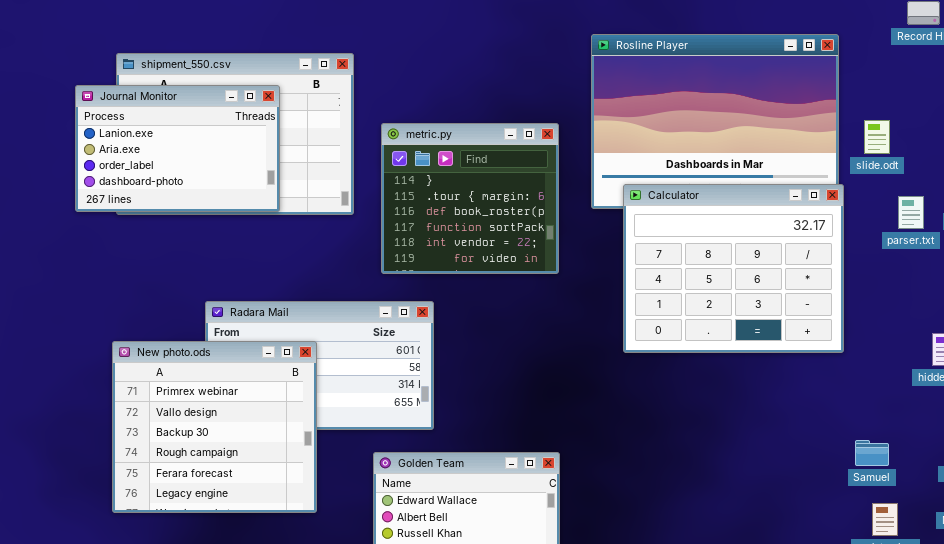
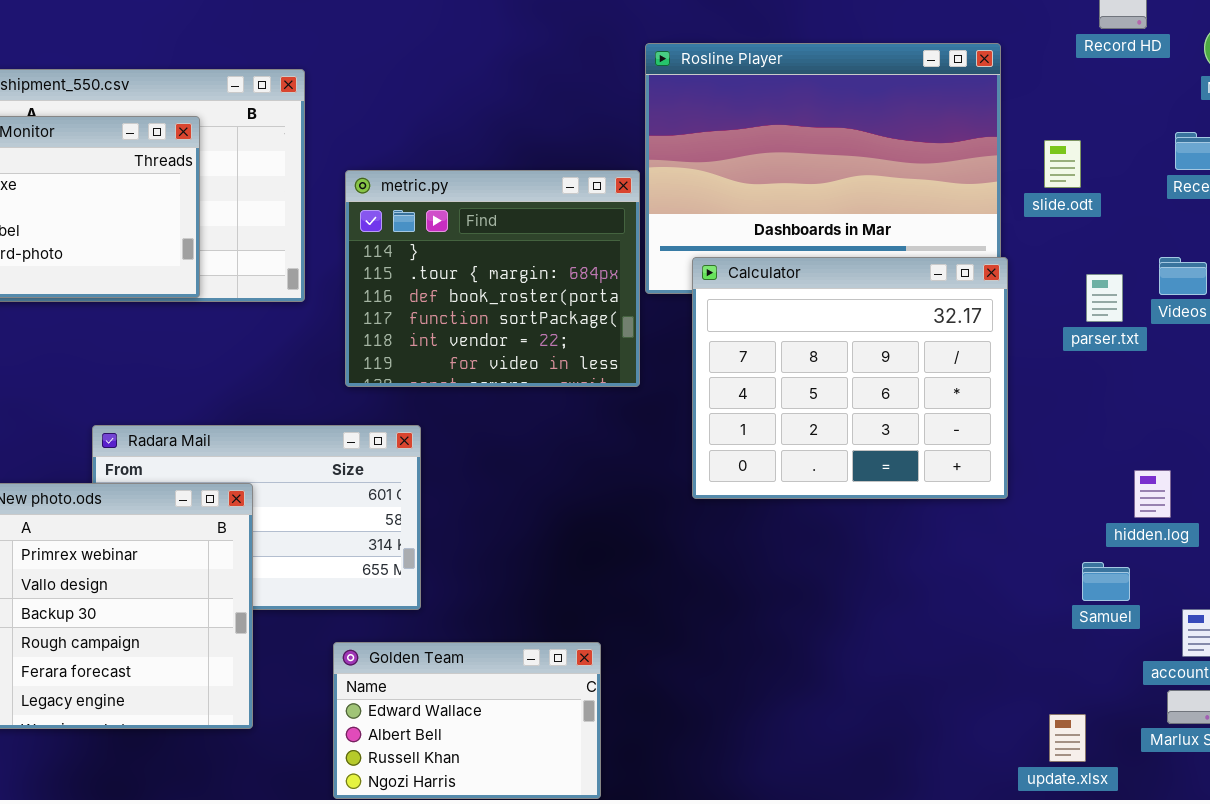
slide.odt: [864,120,890,154] -> [1044,140,1081,188], moved
metric.py: [381,123,559,274] -> [345,170,640,387], resized
Samuel: [855,440,889,466] -> [1082,562,1130,601], moved

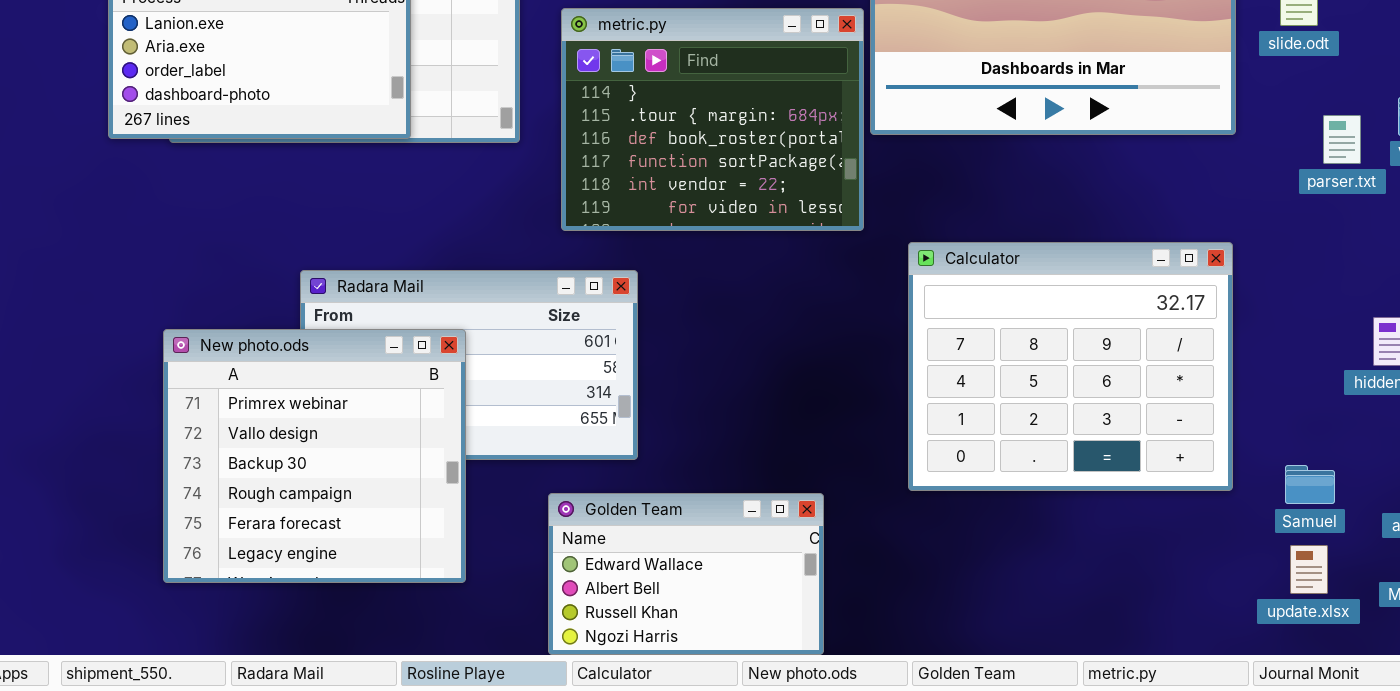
Calculator: [692,257,1008,499] -> [908,242,1233,491], moved
Samuel: [1082,562,1130,601] -> [1285,465,1335,504], moved
update.xlsx: [1049,714,1086,762] -> [1290,545,1328,594], moved

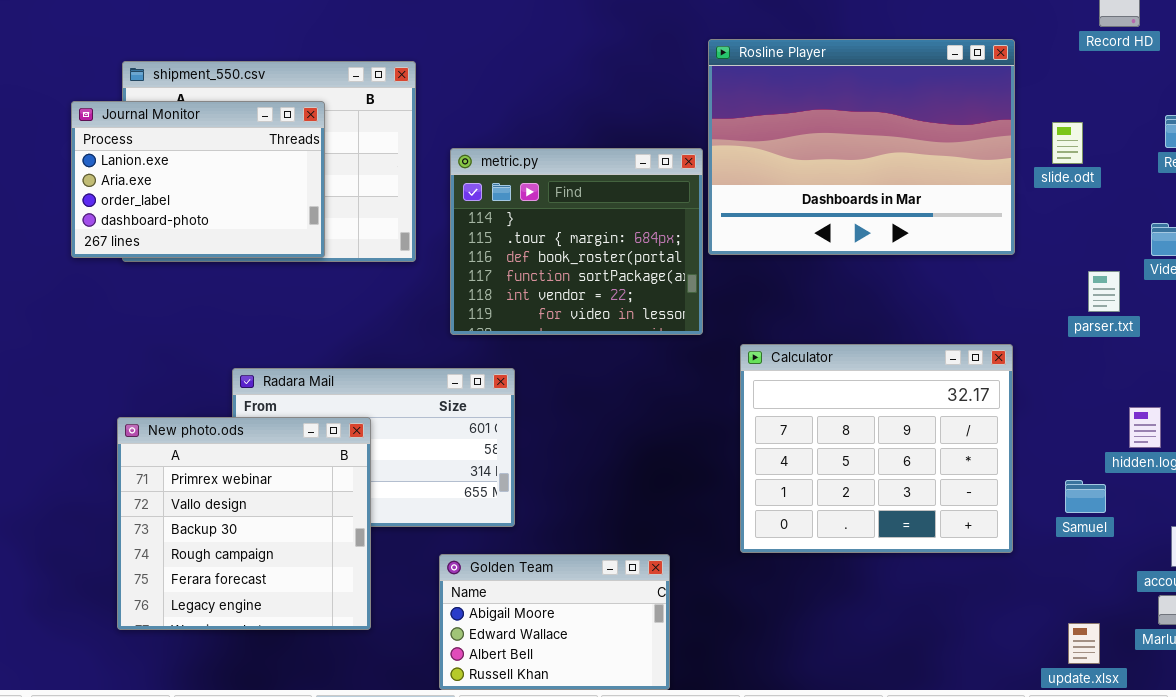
parser.txt: [1323,115,1361,164] -> [1088,271,1120,312], moved
Samuel: [1285,465,1335,504] -> [1065,480,1106,513], moved
Golden Team: [548,493,824,655] -> [439,554,670,690], scrolled up 1 row
update.xlsx: [1290,545,1328,594] -> [1068,623,1100,664], moved

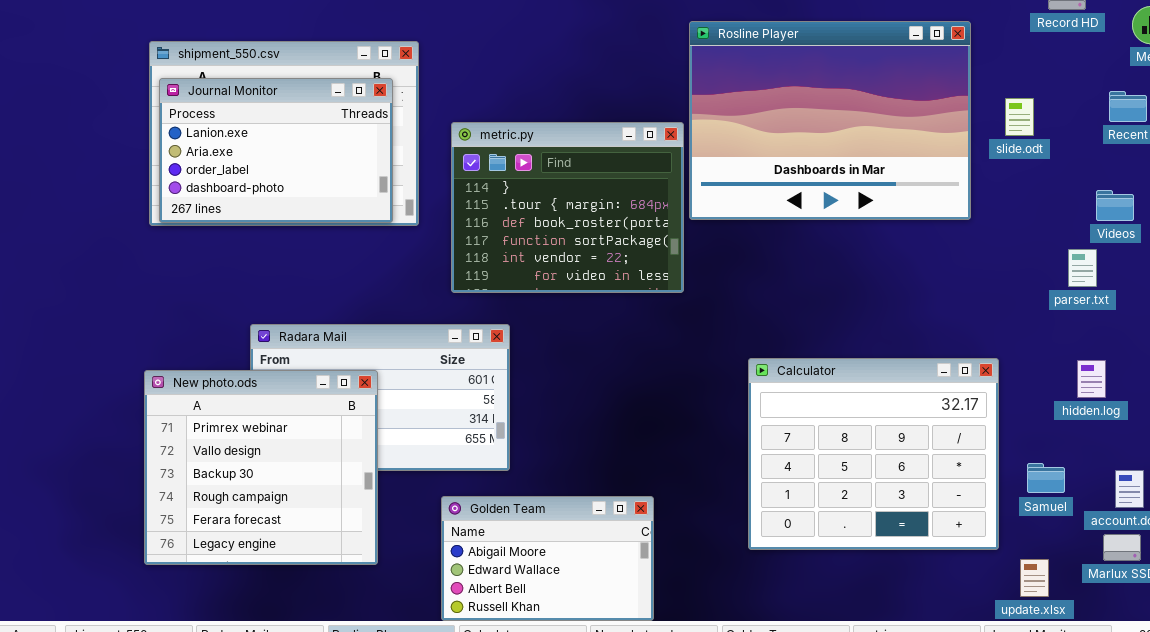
Journal Monitor: [71,101,325,258] -> [159,78,393,223], moved
parser.txt: [1088,271,1120,312] -> [1068,249,1097,287], moved
Calculator: [740,344,1013,553] -> [748,358,999,550], moved
Samuel: [1065,480,1106,513] -> [1027,463,1065,493], moved

